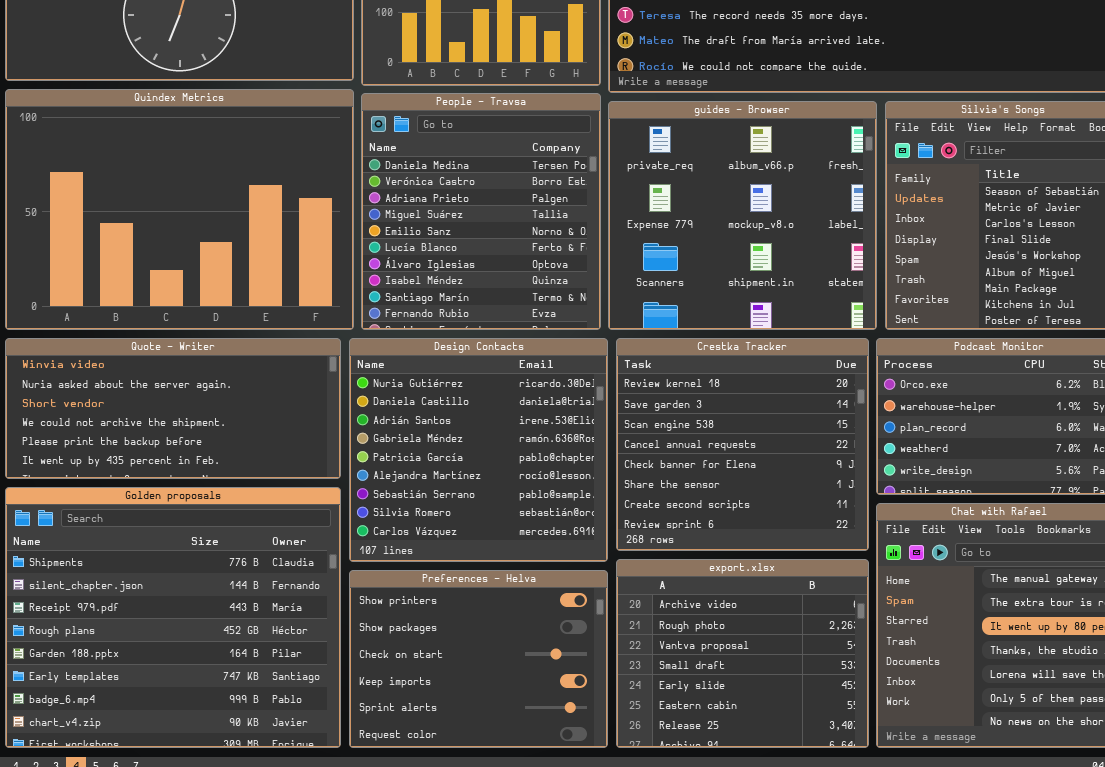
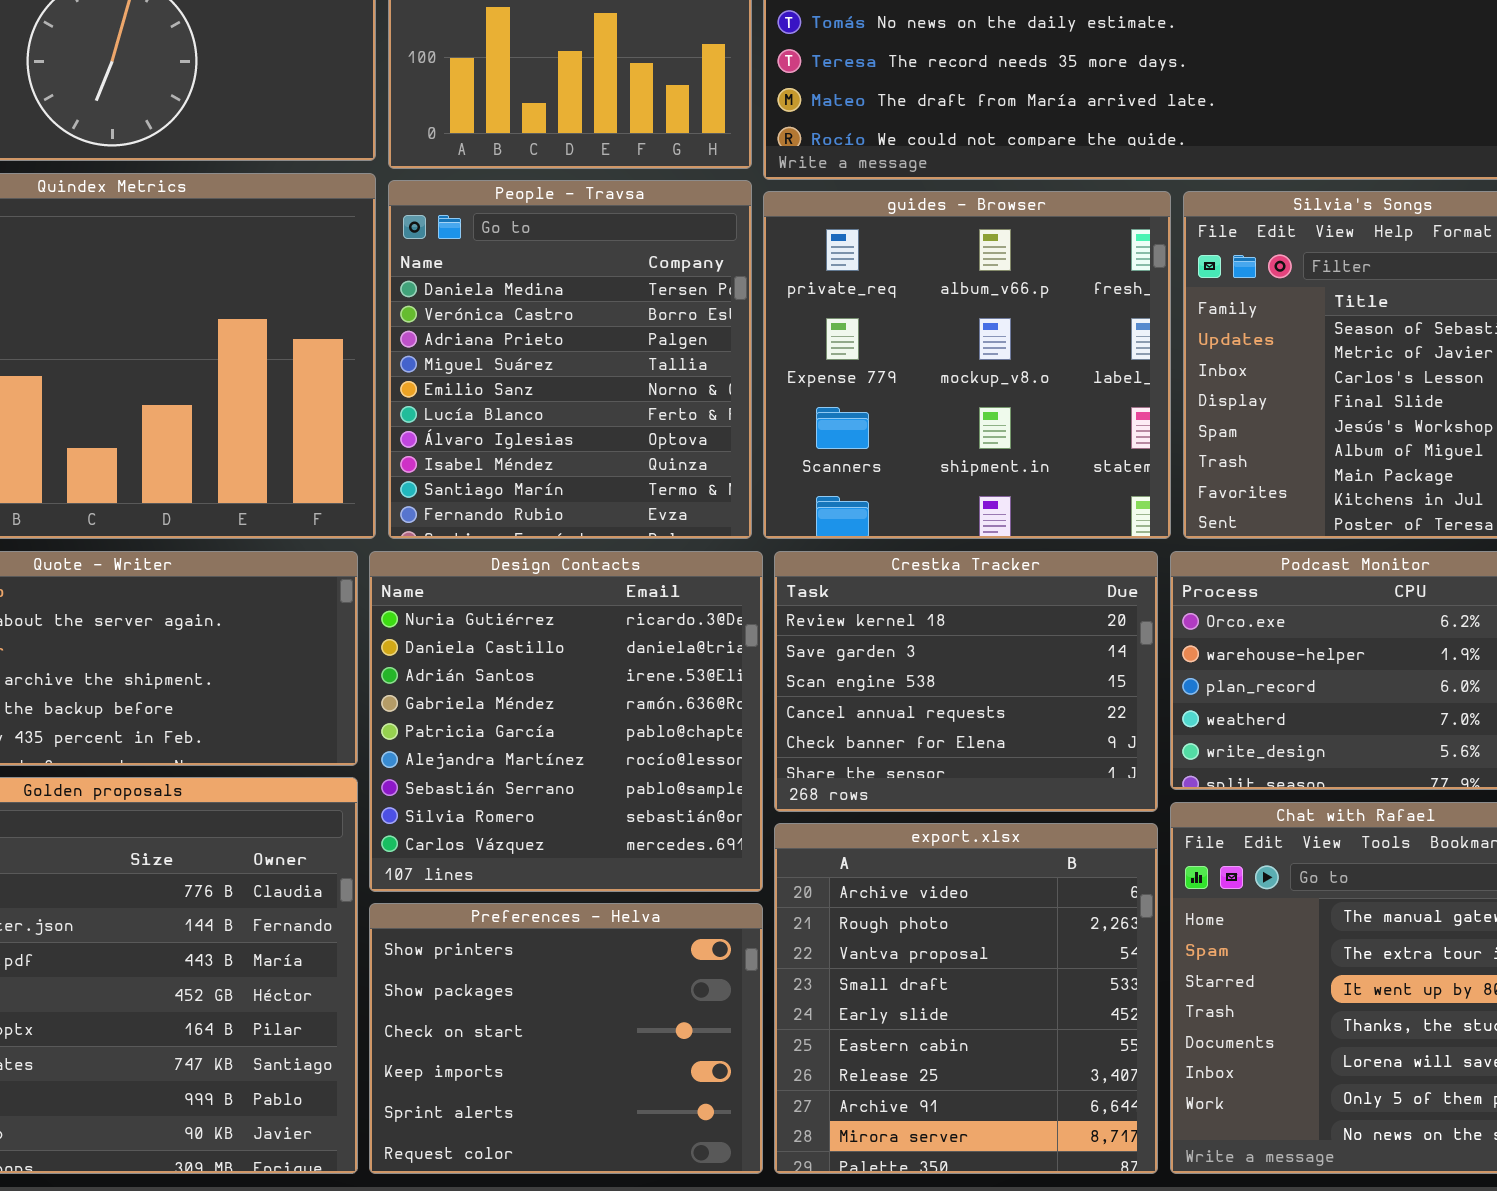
Crestka Tracker: [616,338,869,551] -> [774,551,1158,812], resized
export.xlsx: [616,559,869,748] -> [774,823,1158,1174], resized

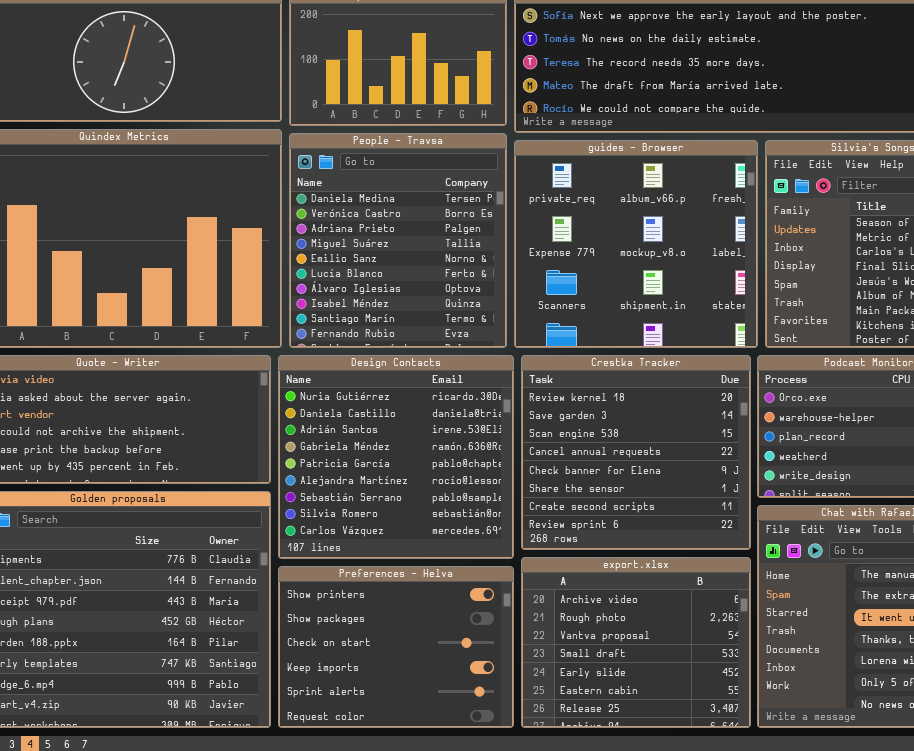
Crestka Tracker: [774,551,1158,812] -> [521,355,751,550], resized
export.xlsx: [774,823,1158,1174] -> [521,557,751,728], resized

